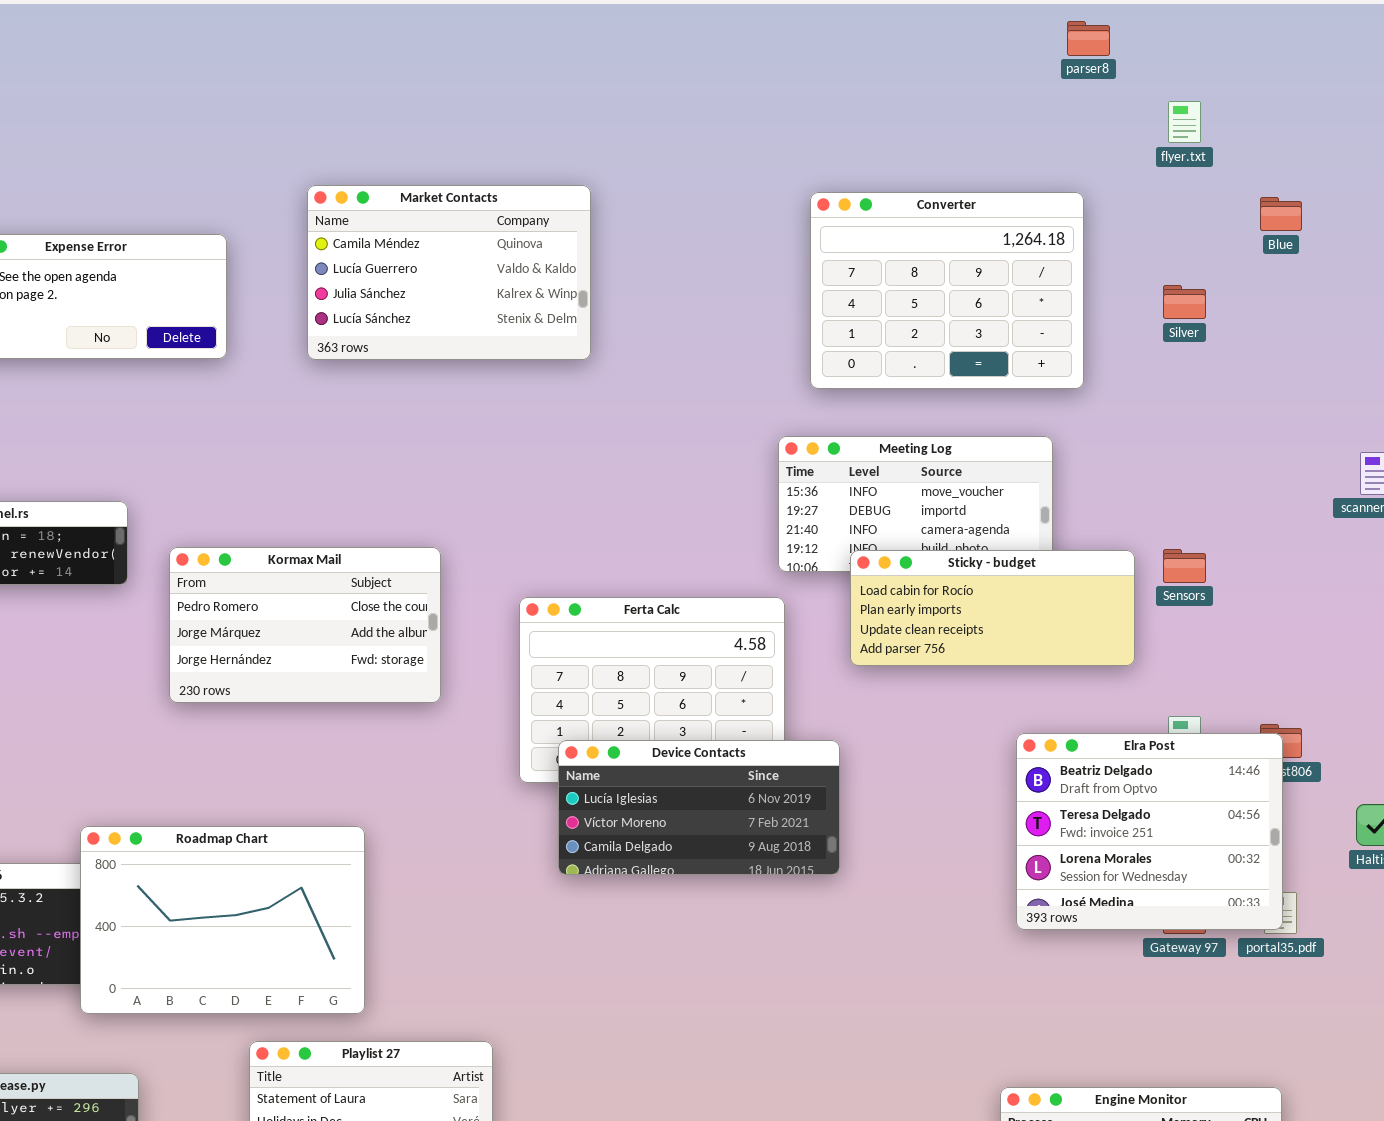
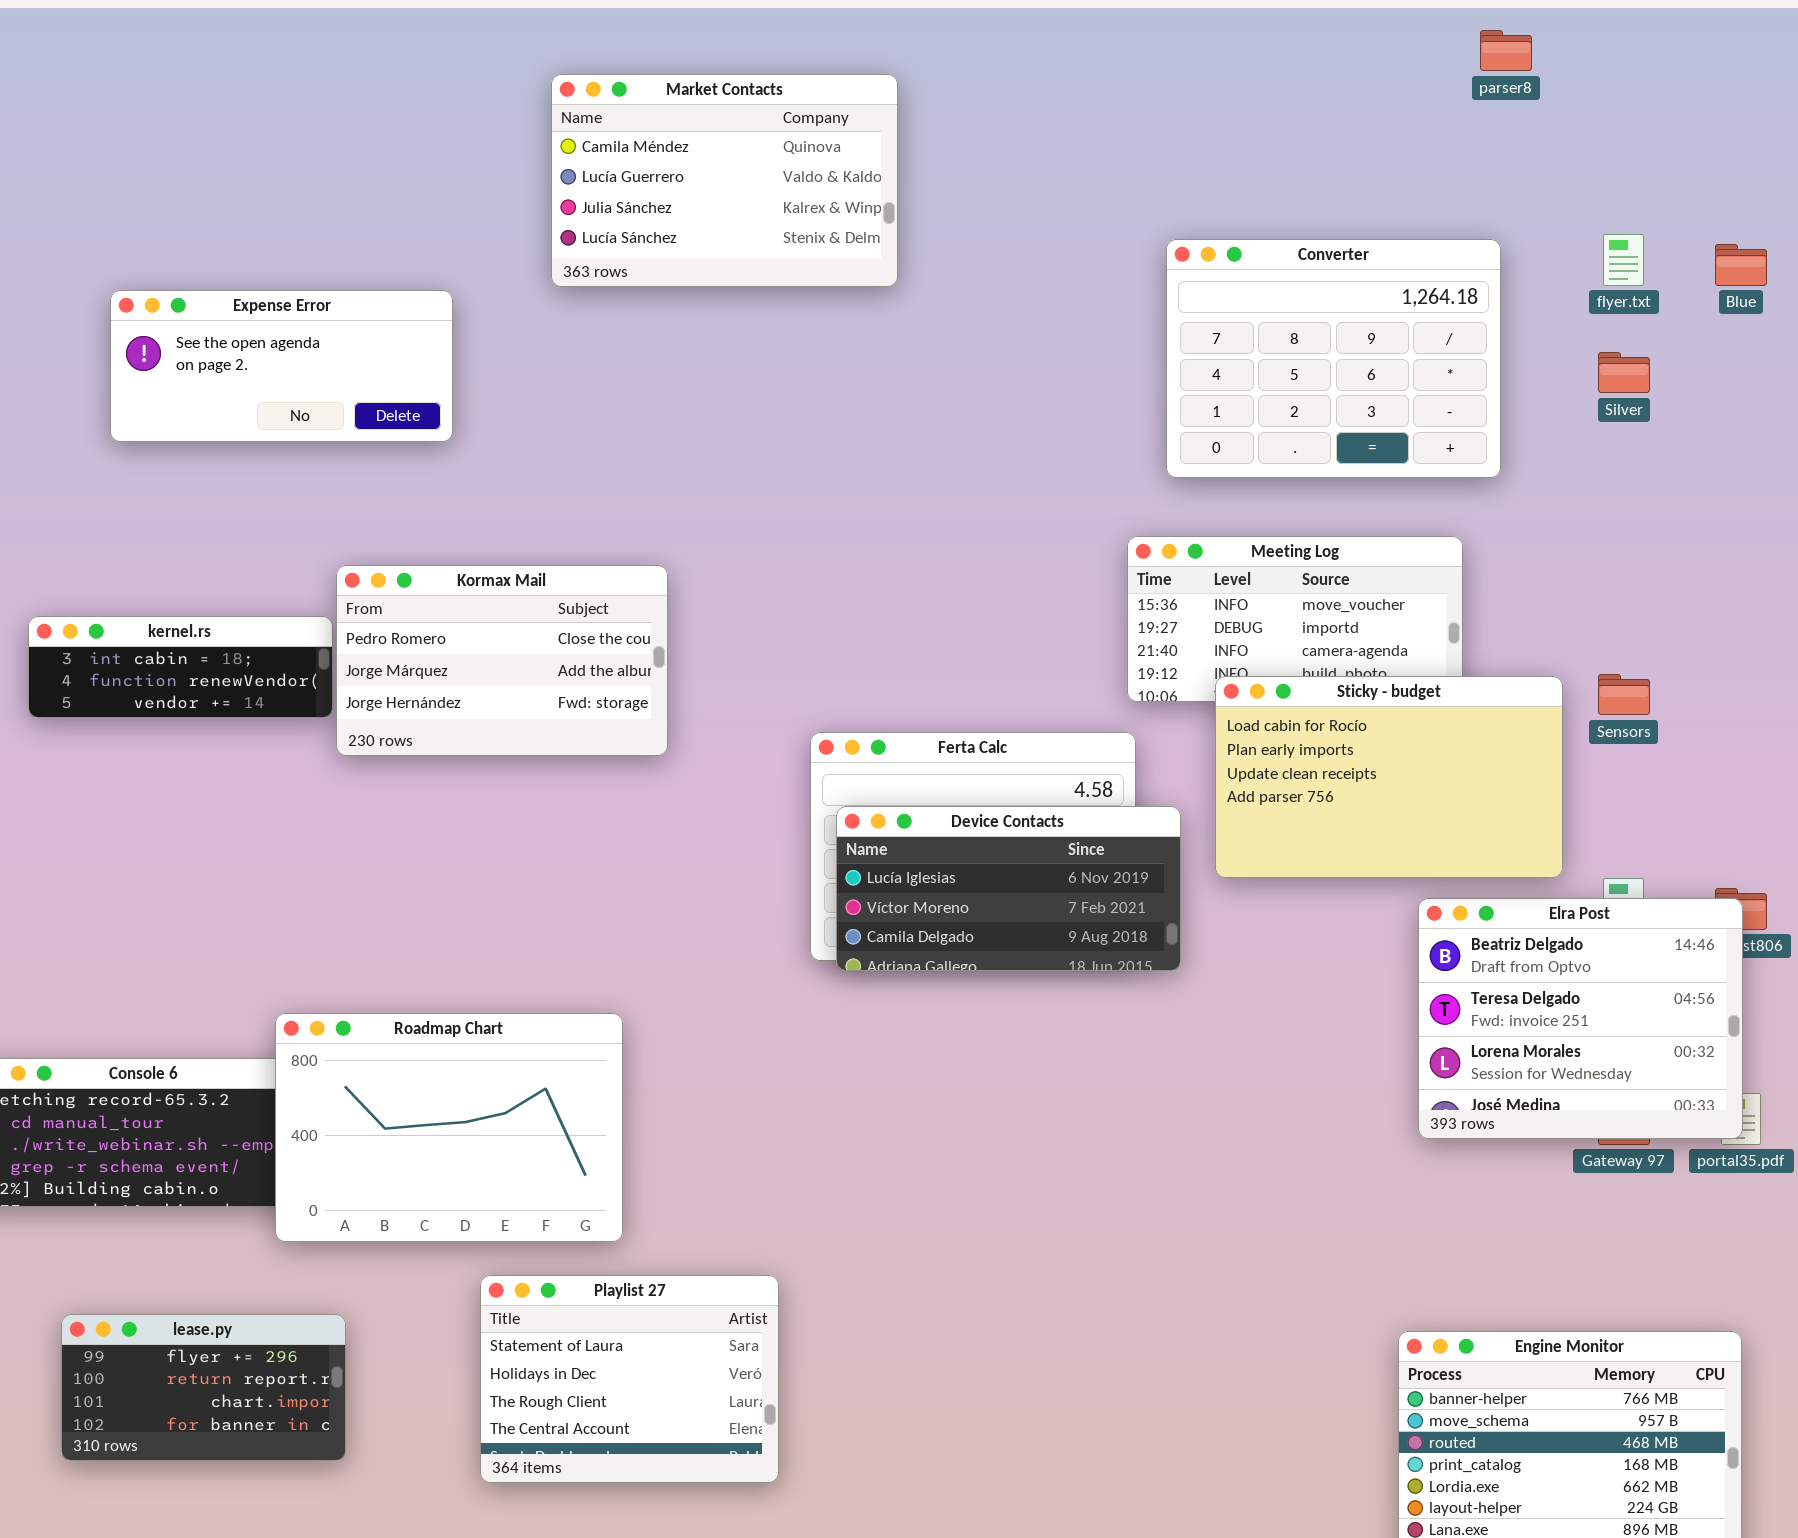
flyer.txt: [1168,101,1201,143] -> [1603,234,1644,286], moved
Market Contacts: [307,185,591,360] -> [551,74,898,287], moved
Kormax Mail: [169,547,441,703] -> [336,565,668,756], moved
Sticky - budget: [850,550,1135,666] -> [1215,676,1563,878], resized
Device Contacts: [558,740,840,875] -> [836,806,1181,971], moved

